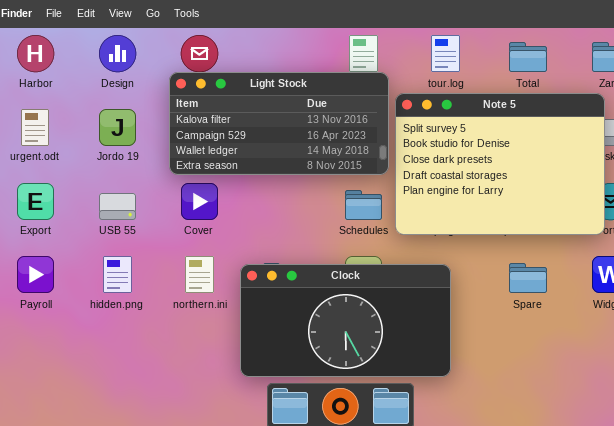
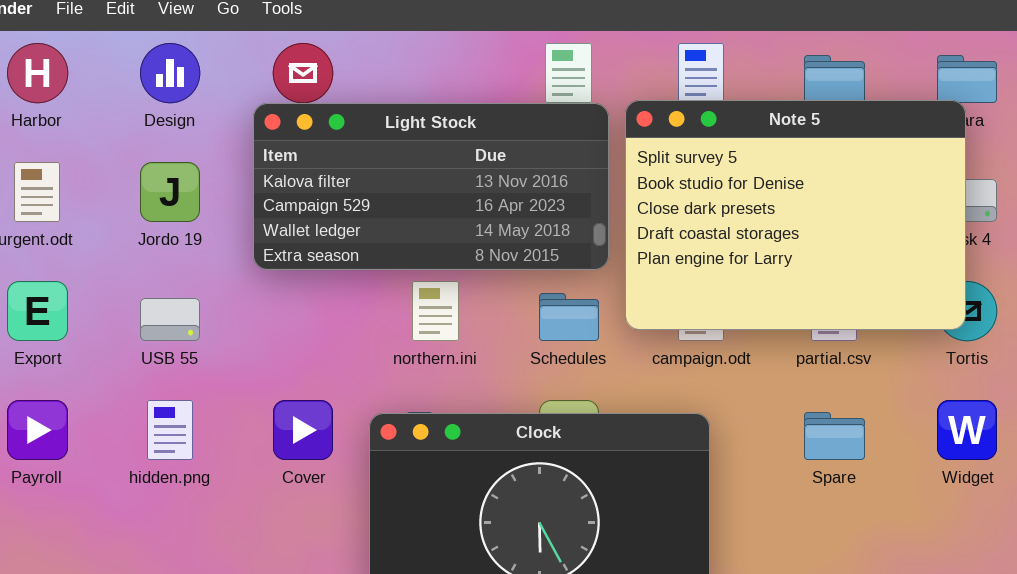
Note 5: [395,93,605,235] -> [625,100,966,330], moved
Cover: [181,183,218,220] -> [273,400,333,460], moved
northern.ini: [185,256,214,293] -> [412,281,459,341], moved

